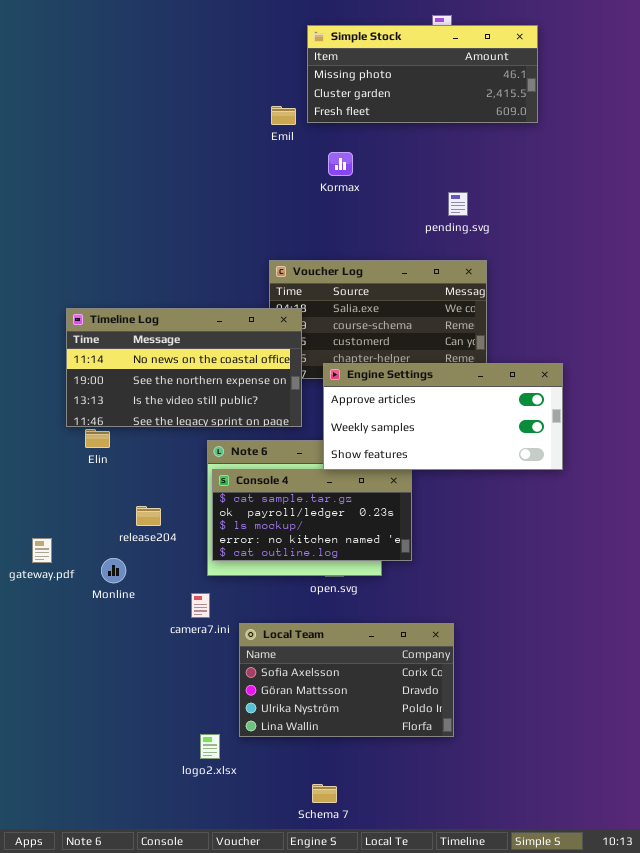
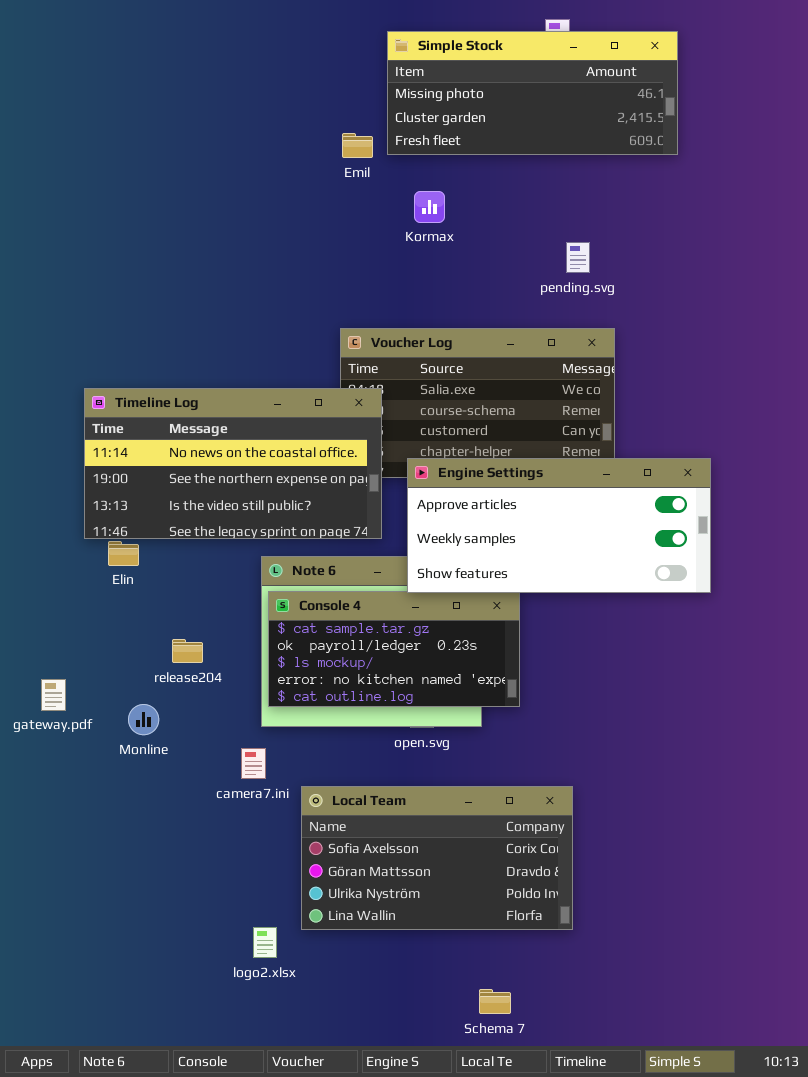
Schema 7: [312,784,337,803] -> [479,989,511,1014], moved

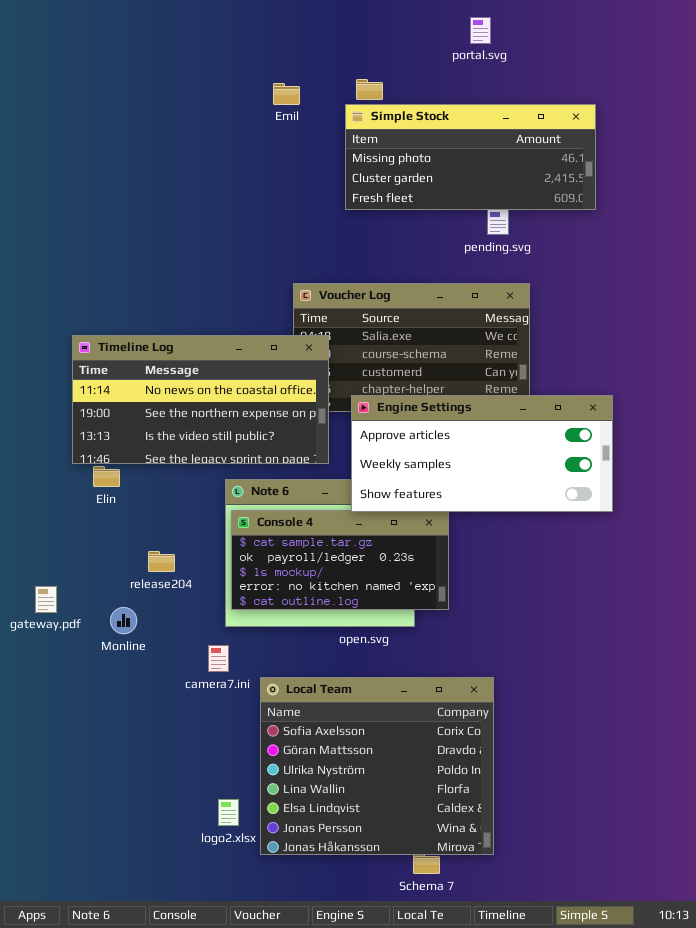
Simple Stock: [387,31,678,155] -> [345,104,596,210], moved
Emil: [342,133,373,158] -> [273,83,300,105], moved
Local Team: [301,786,573,930] -> [260,677,494,855], resized

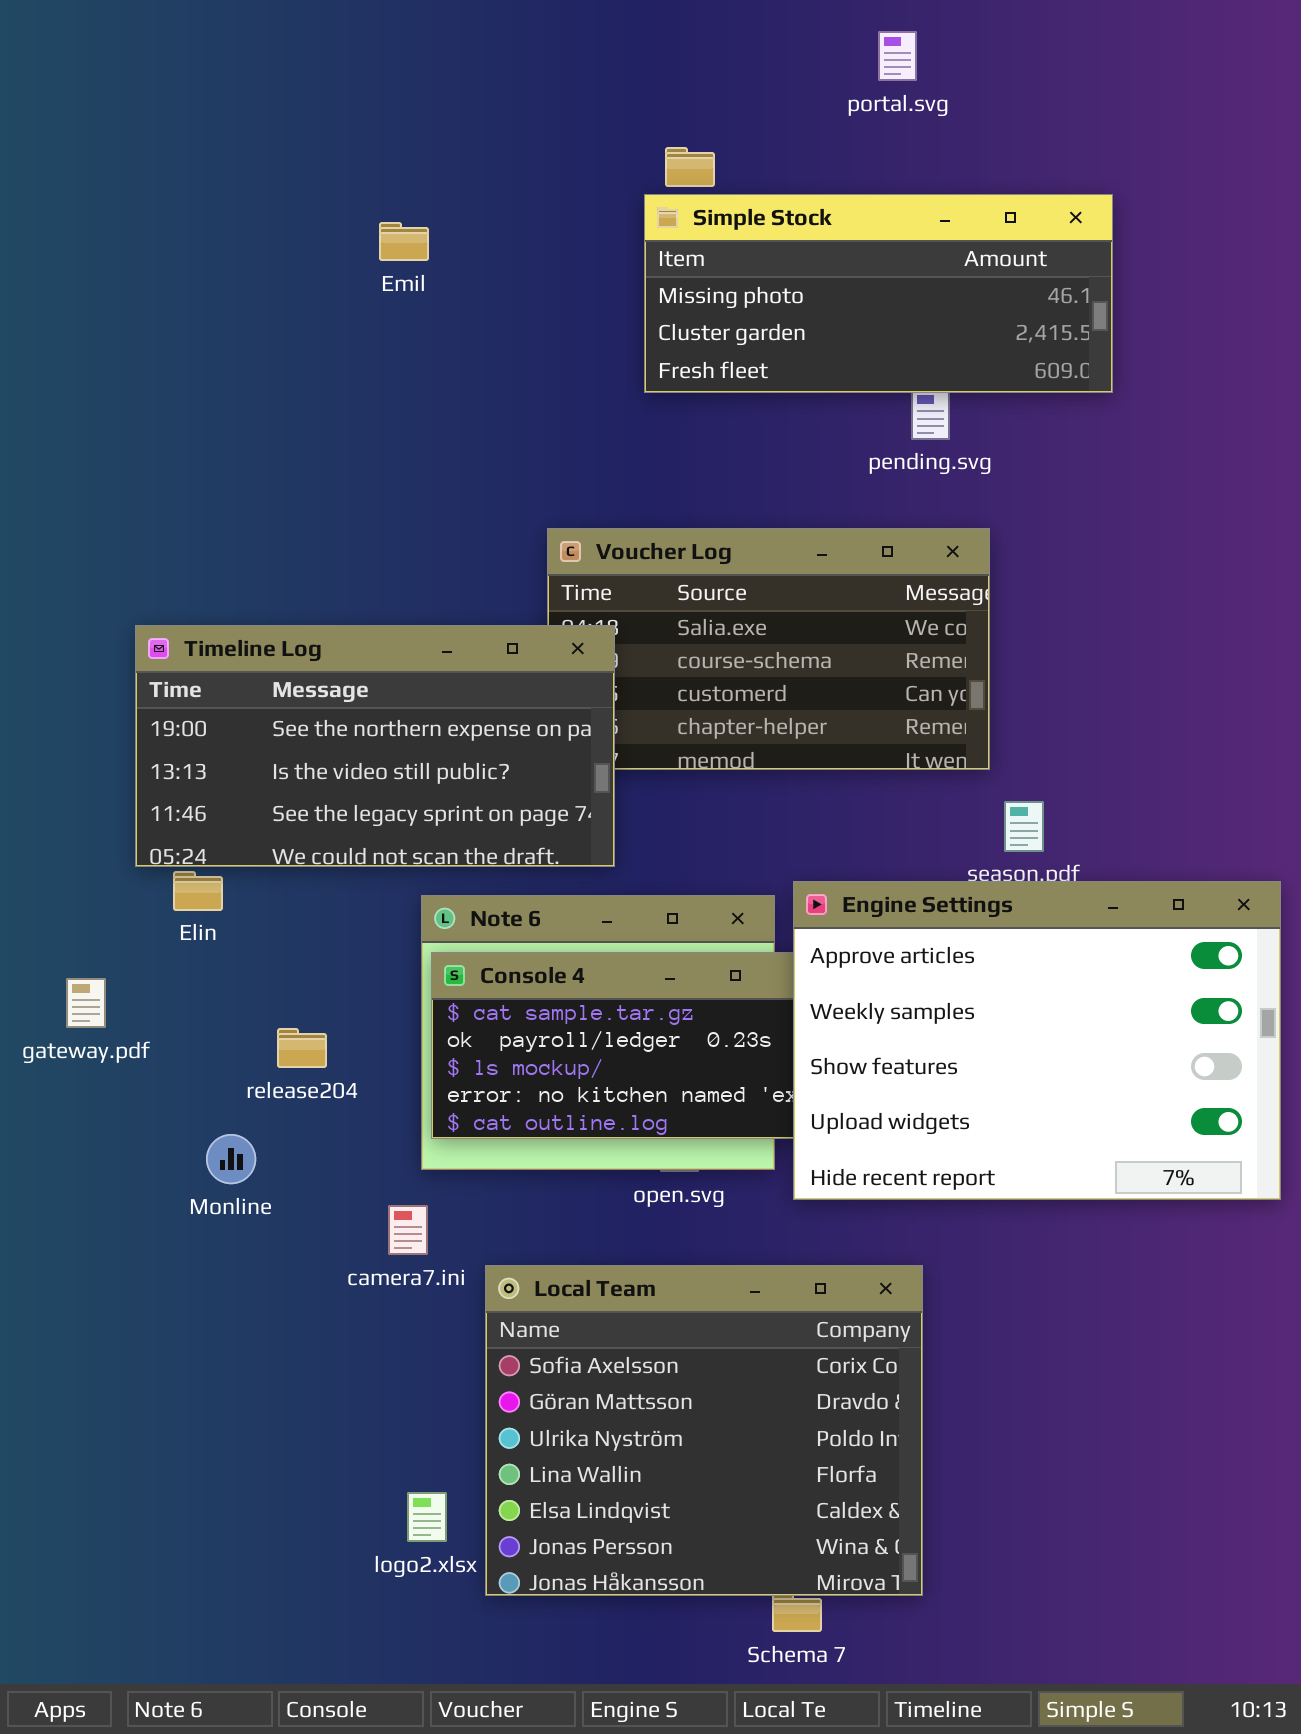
Emil: [273,83,300,105] -> [379,222,429,261], moved
Timeline Log: [72,335,329,464] -> [135,625,615,867], scrolled down 1 row
Engine Settings: [351,395,613,512] -> [793,881,1281,1200], moved, resized
gateway.pdf: [35,586,57,613] -> [66,978,106,1028], moved

